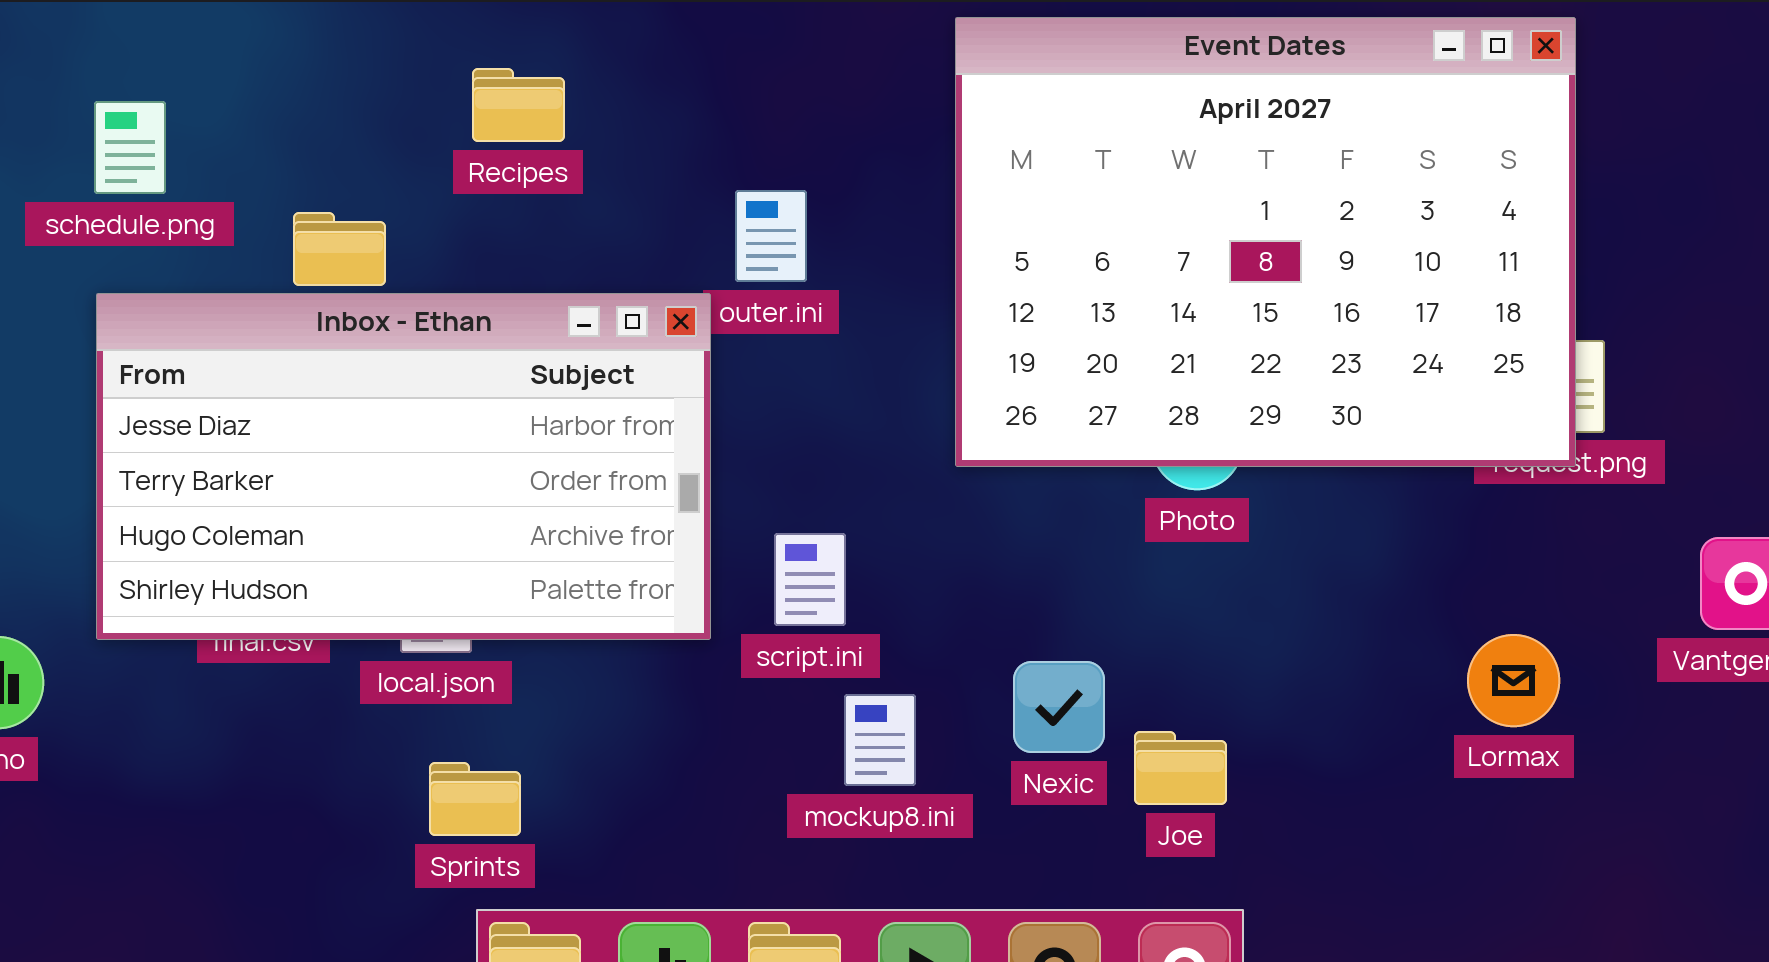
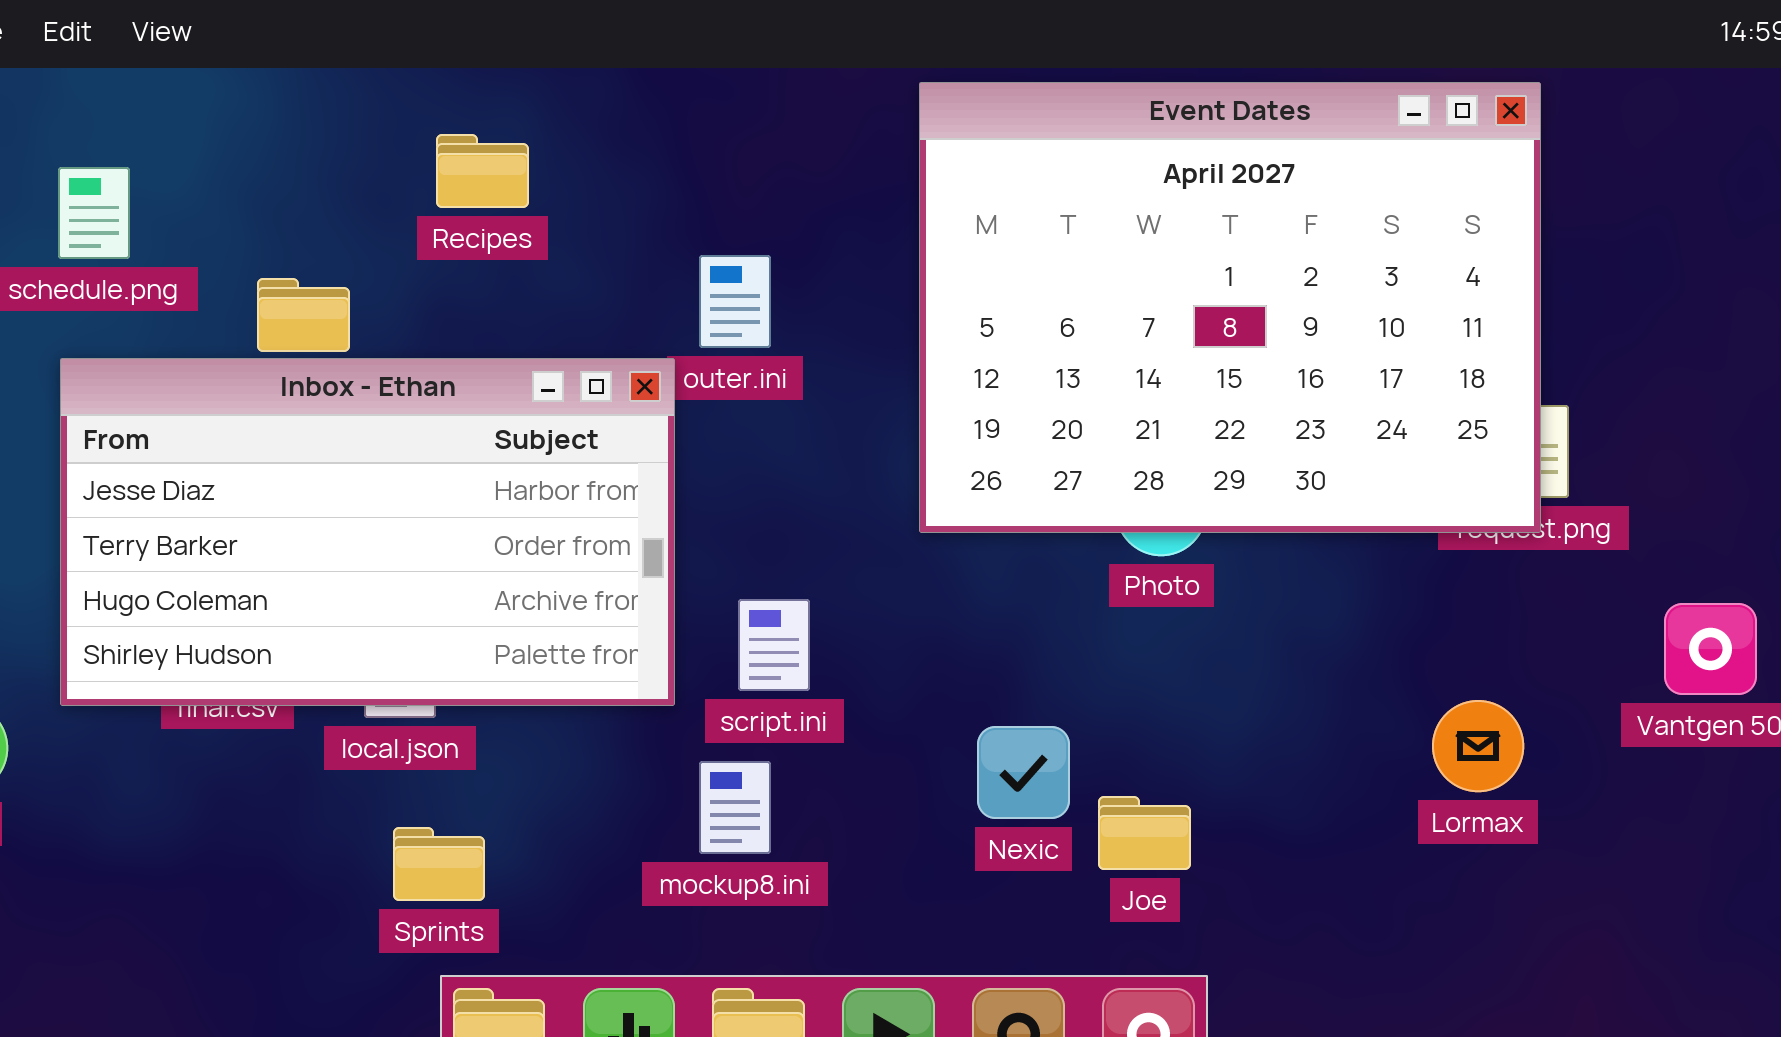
mockup8.ini: [844,694,916,786] -> [699,761,771,854], moved

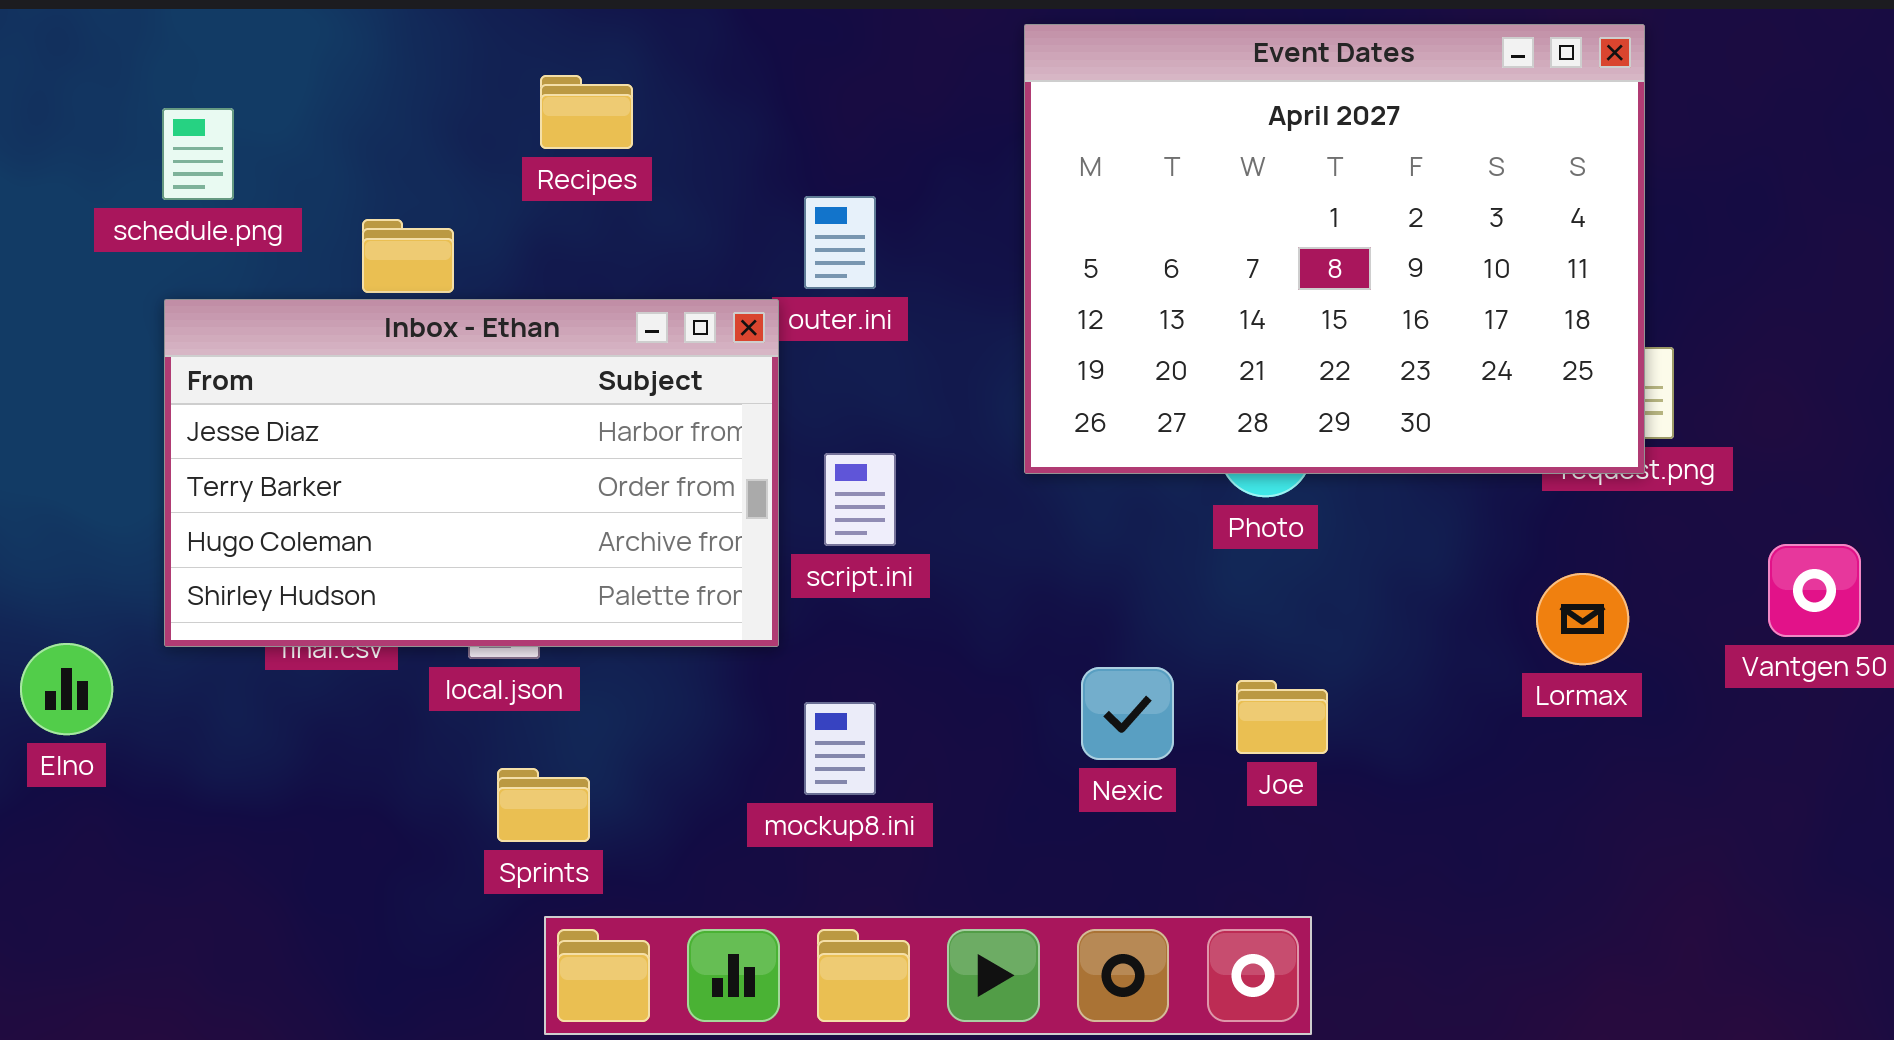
script.ini: [738,599,810,691] -> [824,453,896,546], moved
Lormax: [1432,700,1524,792] -> [1536,573,1629,665], moved
Joe: [1098,796,1191,870] -> [1236,680,1328,754], moved

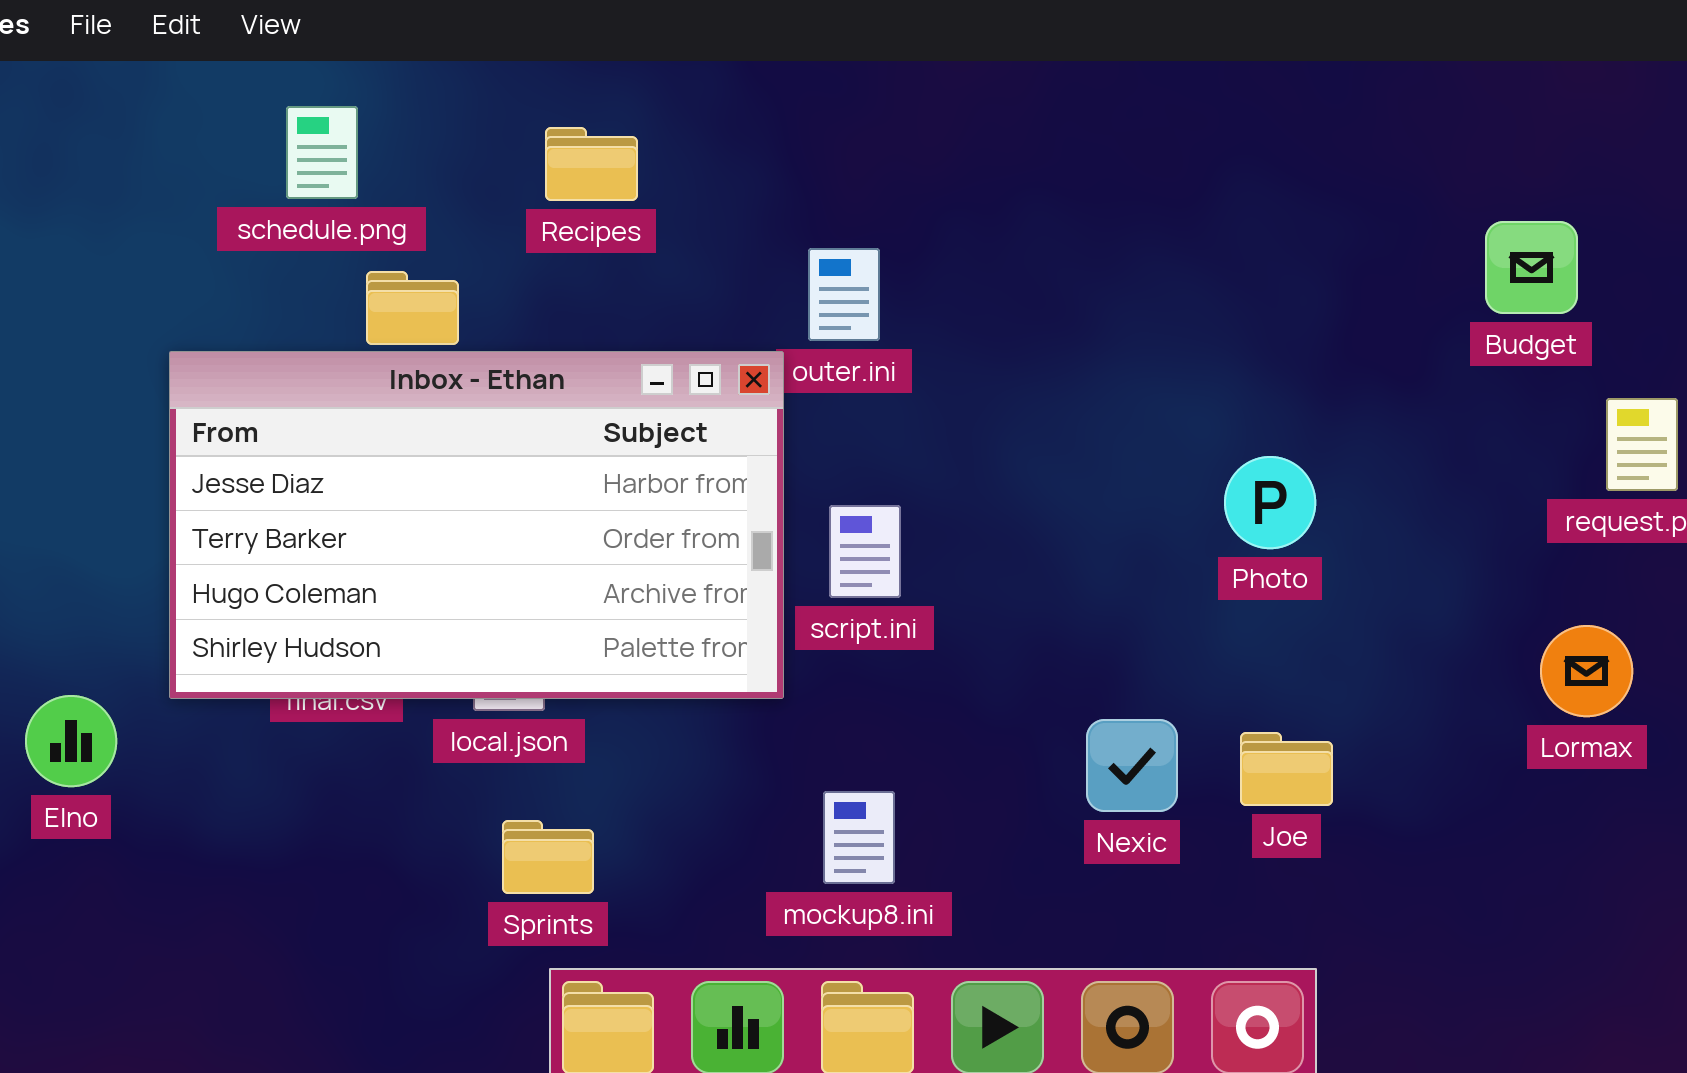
Event Dates: [1024,24,1645,474] -> none, closed
schedule.png: [162,108,234,200] -> [286,106,358,199], moved
mockup8.ini: [804,702,876,795] -> [823,791,895,884], moved

